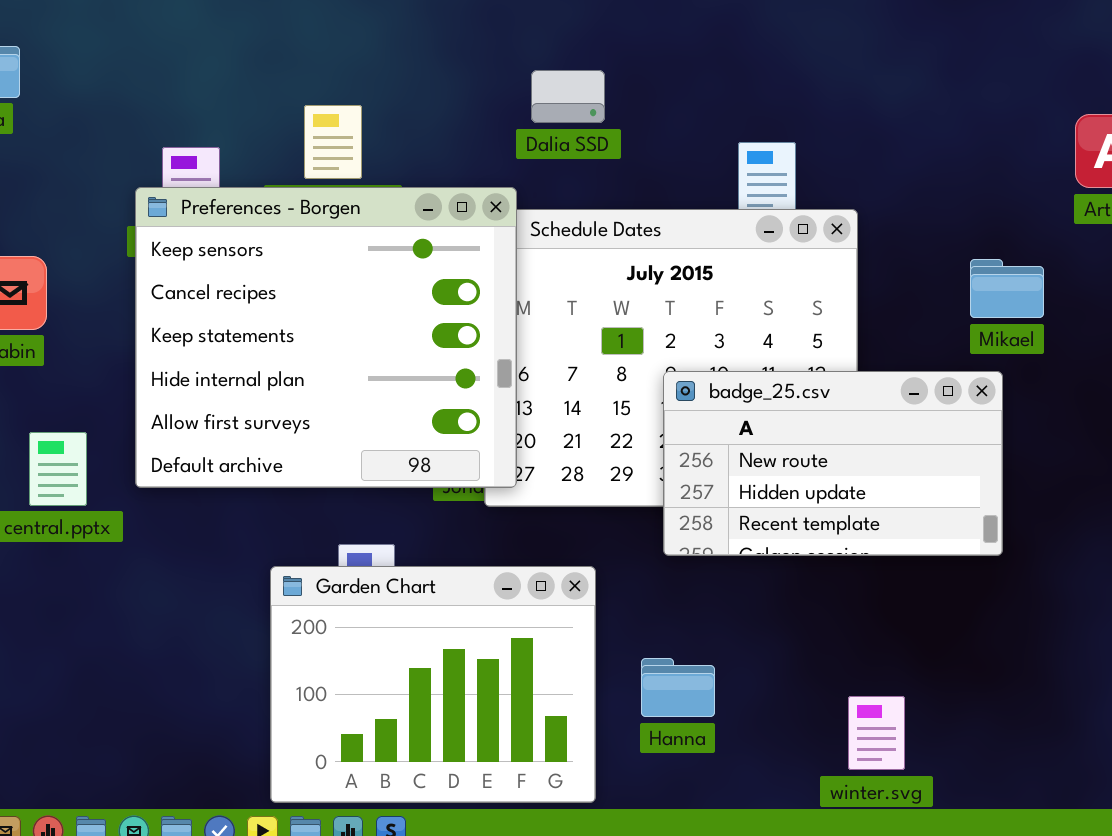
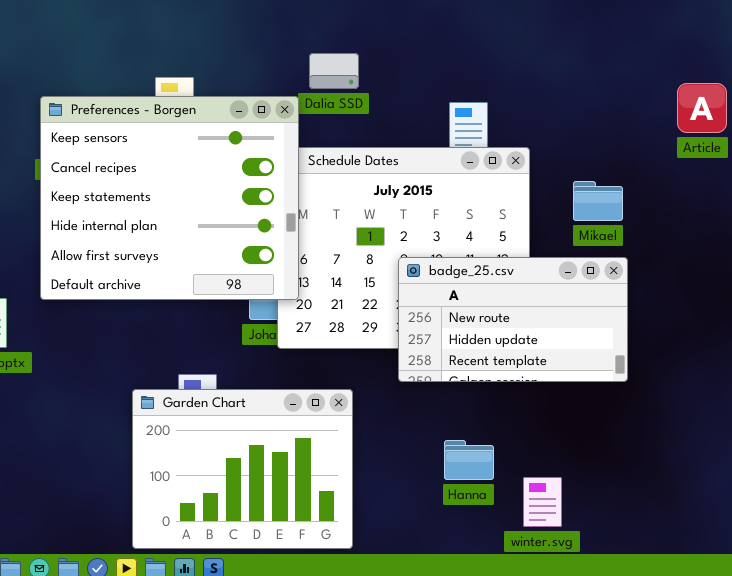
Preferences - Borgen: [135,187,517,488] -> [40,96,299,300], moved
Mikael: [970,259,1044,318] -> [573,181,623,221], moved
Hanna: [641,658,715,717] -> [444,440,494,480], moved

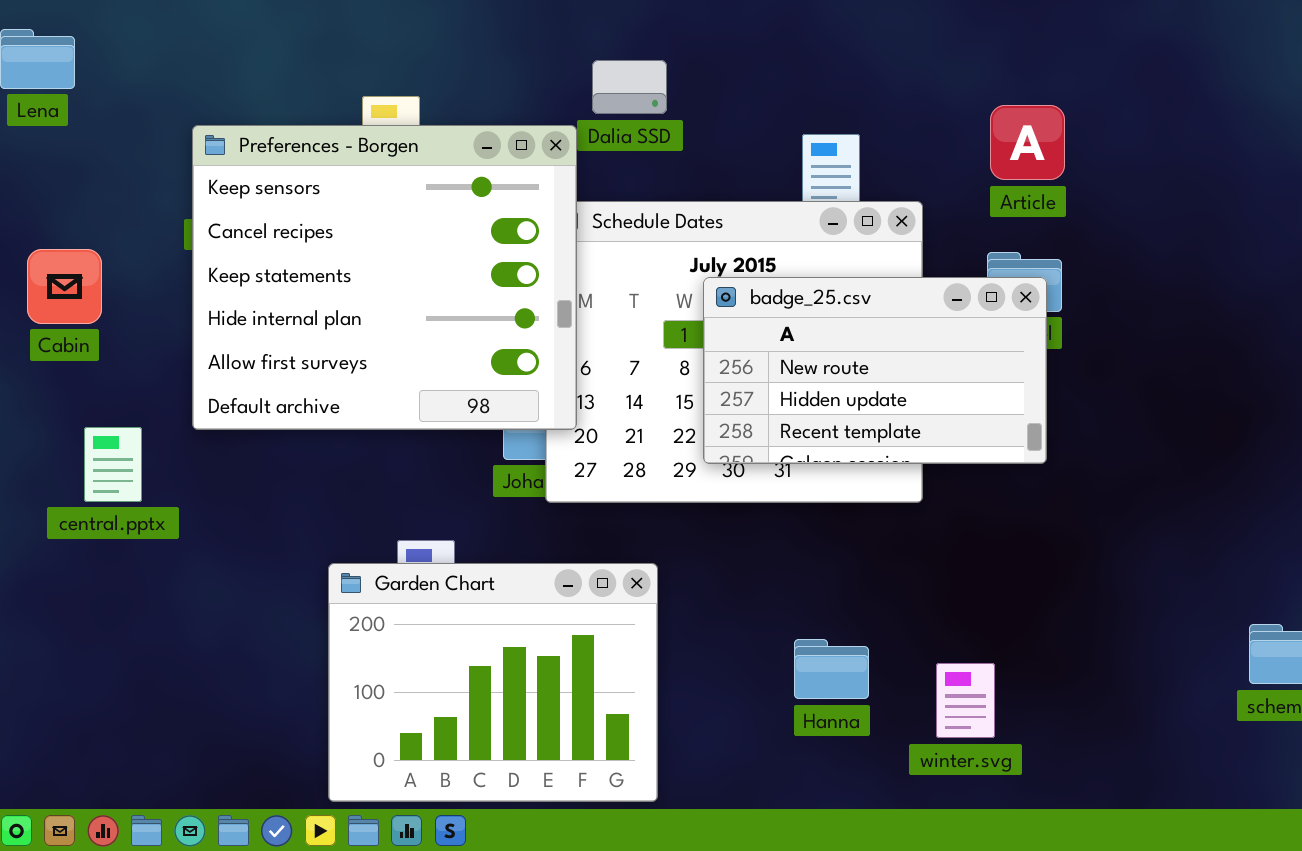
Article: [677,83,727,133] -> [990,105,1065,180], moved
badge_25.csv: [398,257,628,382] -> [703,277,1047,464], moved
winter.svg: [523,477,562,527] -> [936,663,995,738], moved

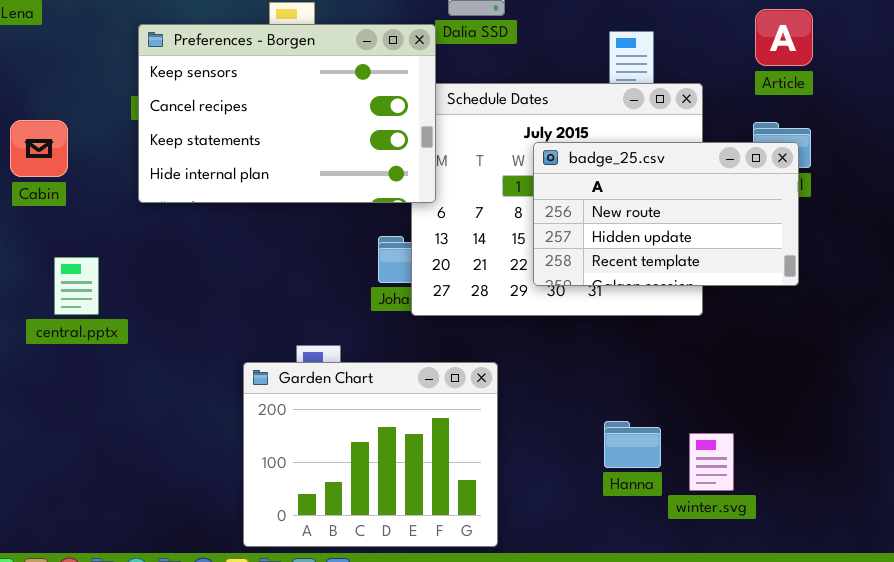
Preferences - Borgen: [192,125,577,430] -> [138,24,436,203], resized
winter.svg: [936,663,995,738] -> [689,433,734,491], moved

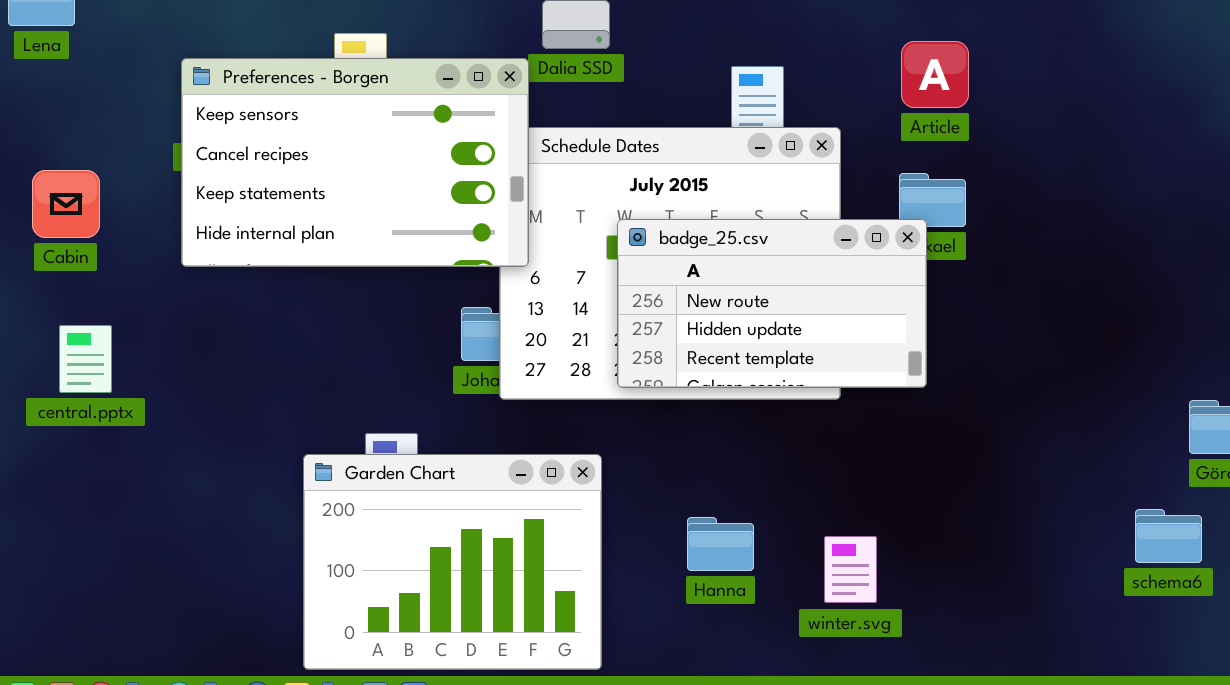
badge_25.csv: [533,142,799,286] -> [617,219,927,388], moved
central.pptx: [54,257,99,315] -> [59,325,112,393], moved
Hanna: [604,421,661,468] -> [687,517,754,571], moved

